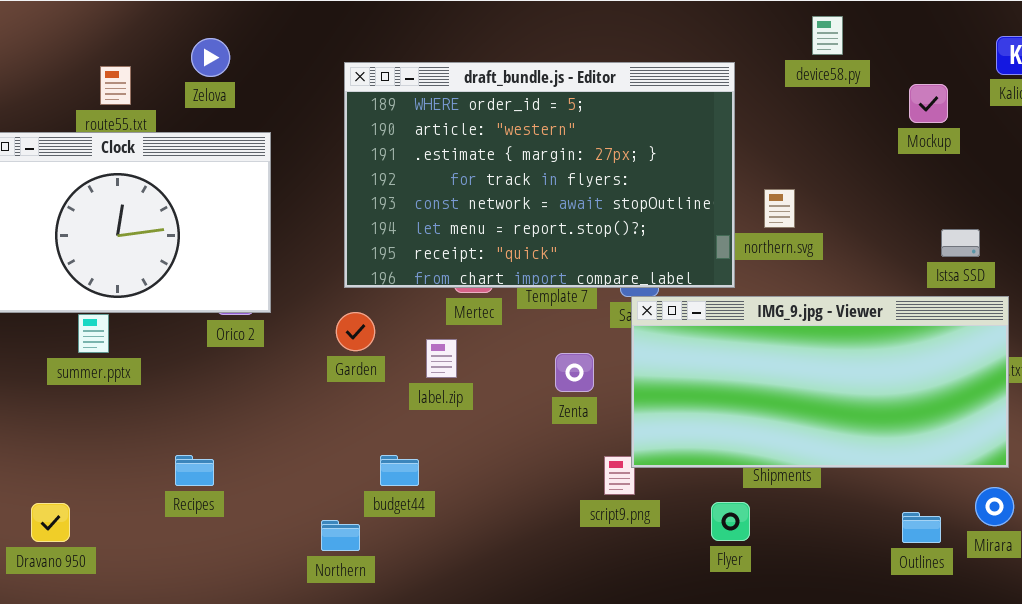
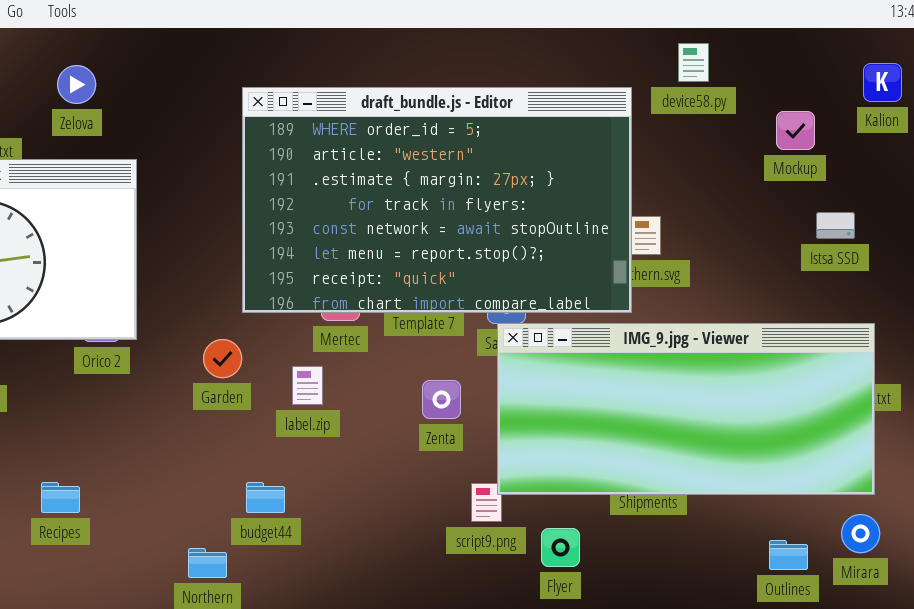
draft_bundle.js - Editor: [344,62,735,288] -> [242,87,632,313], moved
Istsa SSD: [941,229,980,257] -> [816,212,855,239], moved
Flyer: [711,502,750,541] -> [541,528,580,567], moved

